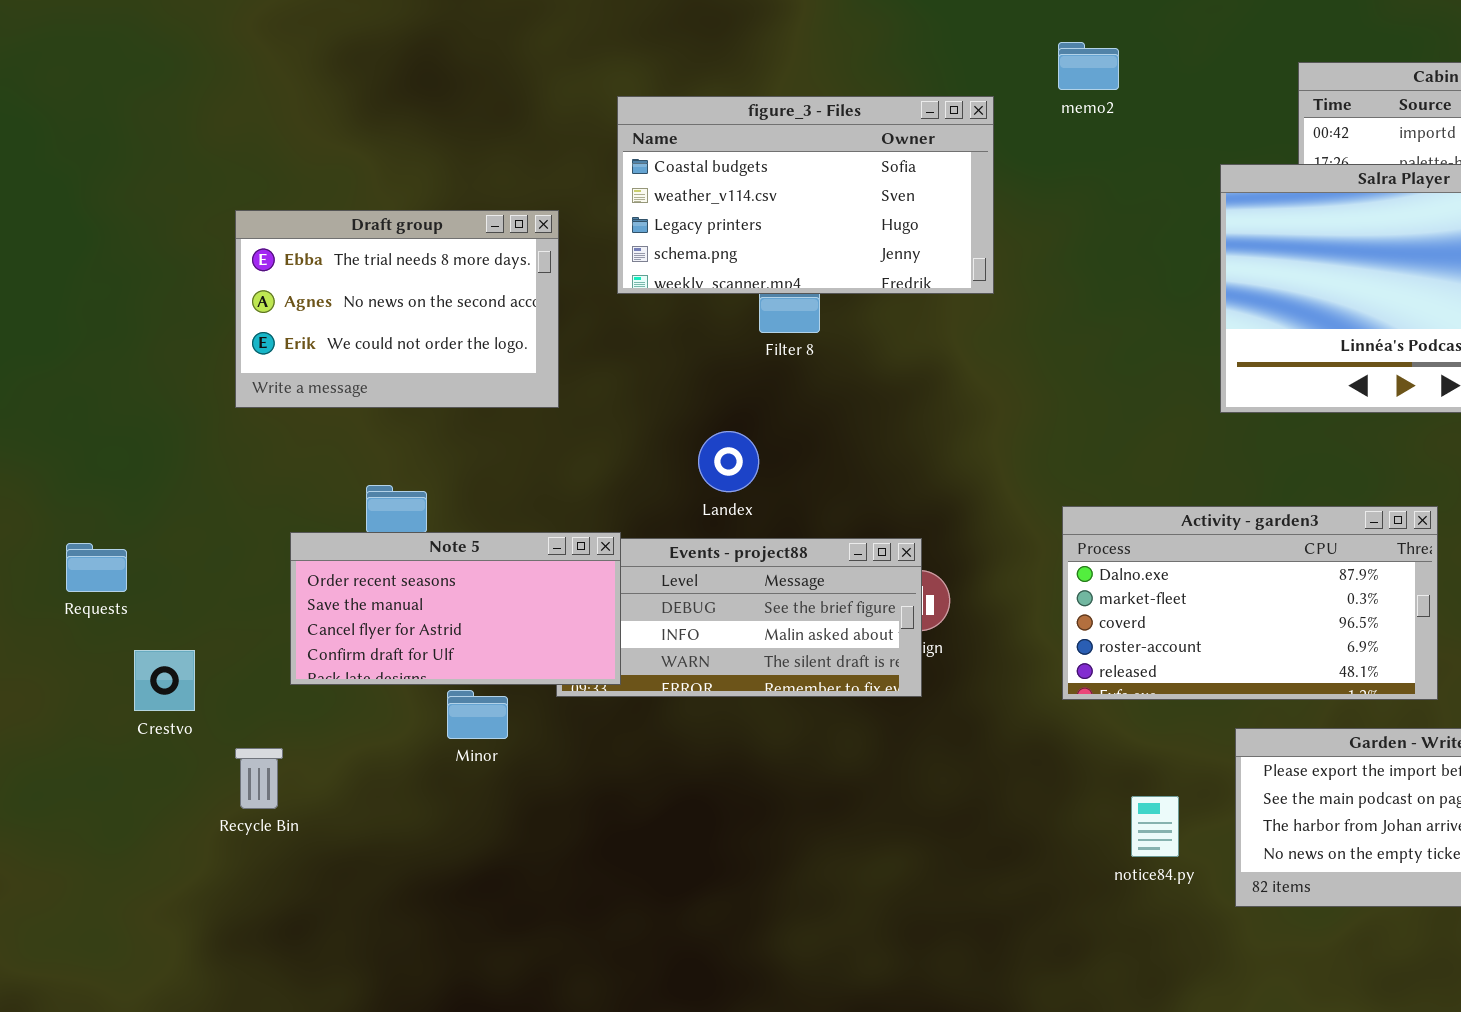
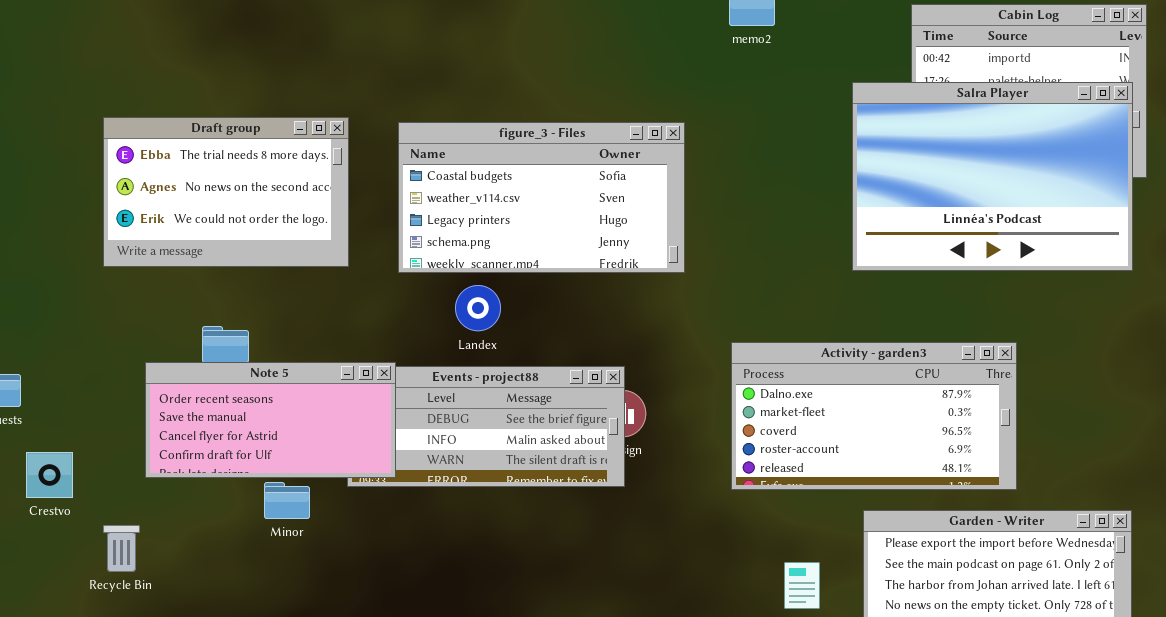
figure_3 - Files: [617,96,994,294] -> [398,122,685,273], moved

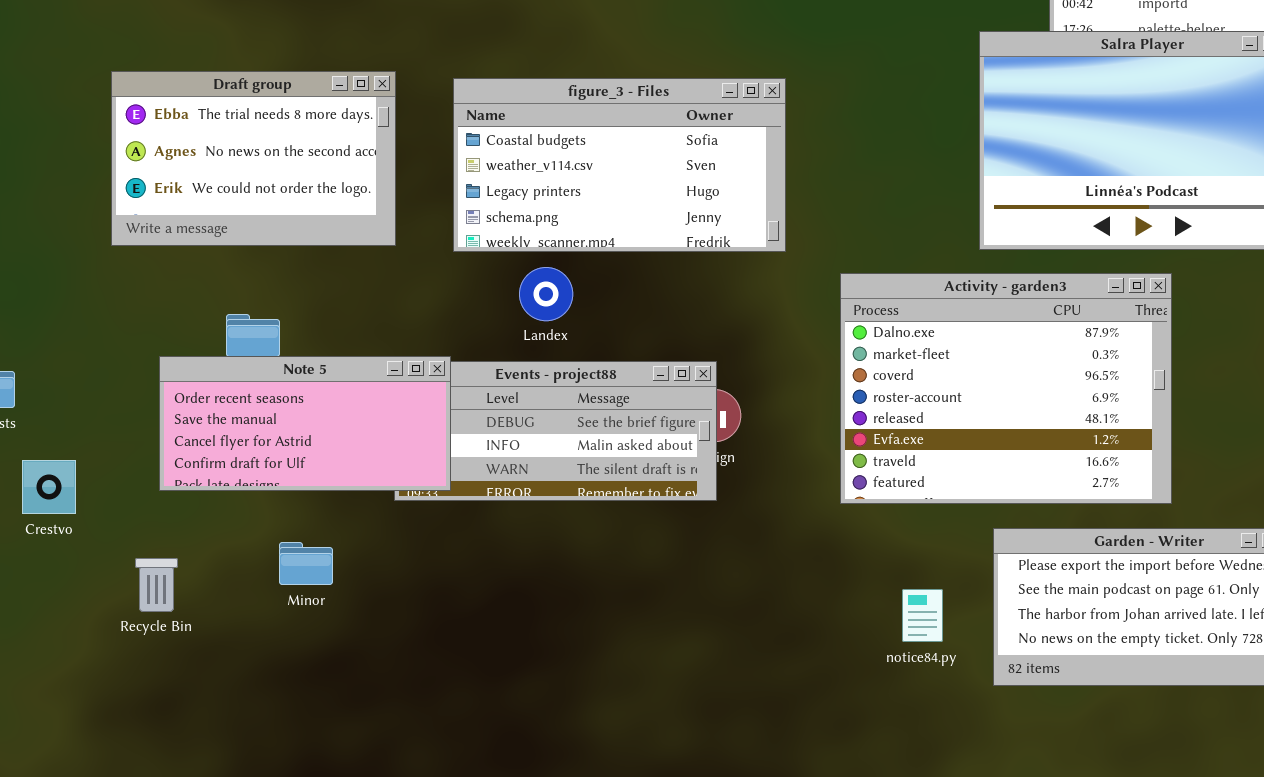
Activity - garden3: [731,342,1017,490] -> [840,273,1172,504], resized
Minor: [264,482,310,519] -> [279,542,333,585], moved
Recycle Bin: [103,525,140,572] -> [135,558,178,612], moved

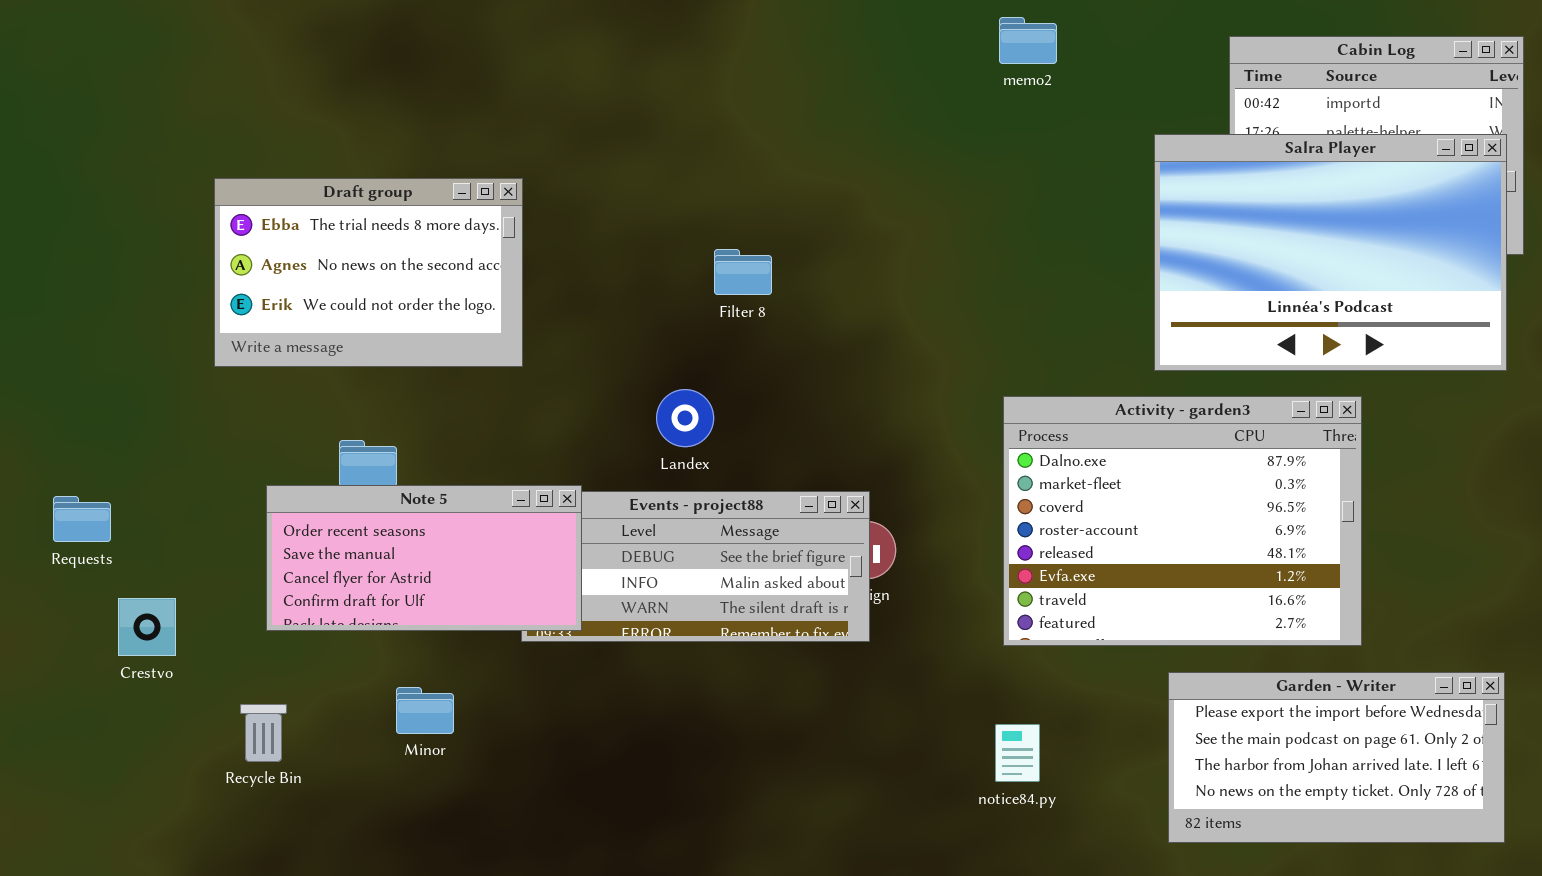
figure_3 - Files: [453,78,786,252] -> none, closed
notice84.py: [902,589,943,642] -> [995,724,1040,782], moved

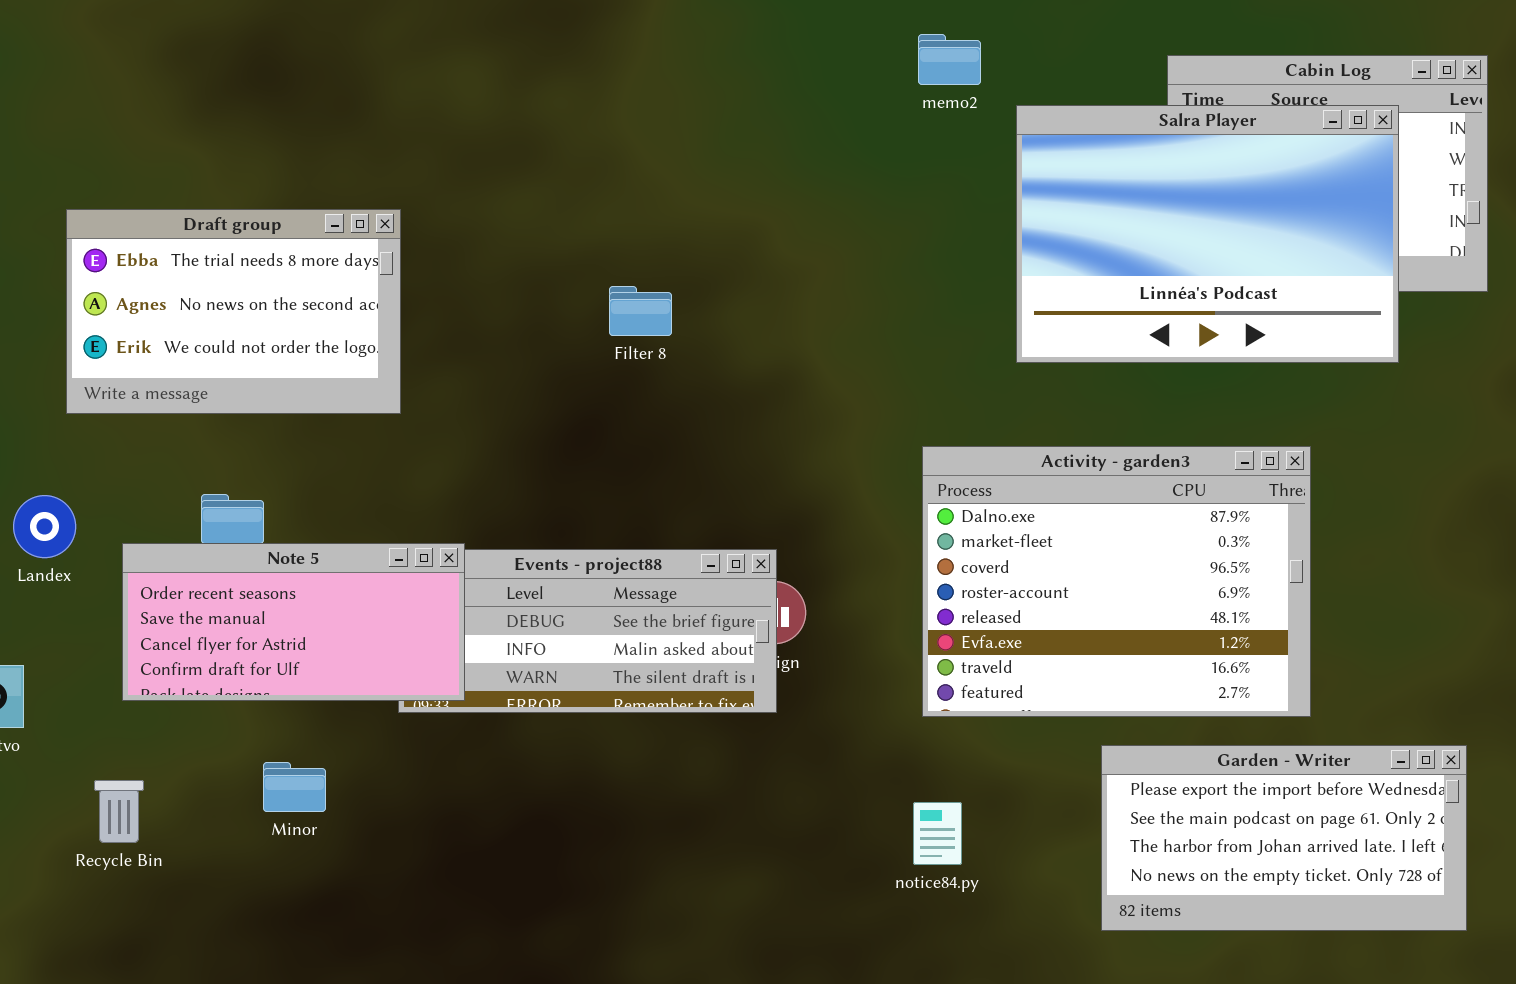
Salra Player: [1154,134,1507,371] -> [1016,105,1399,363], moved
Landex: [656,389,714,447] -> [13,495,76,558], moved

